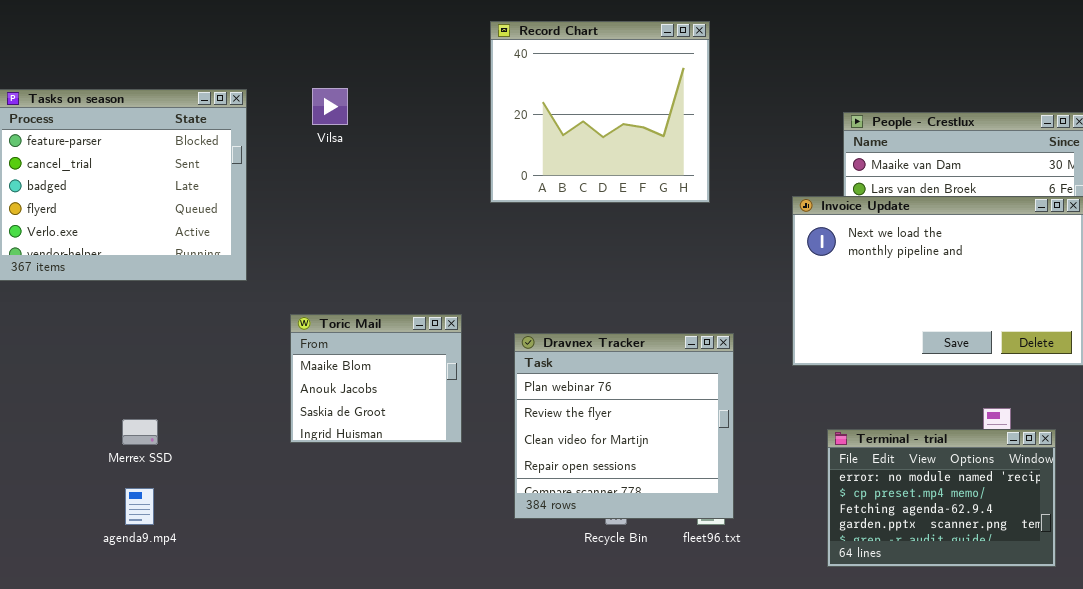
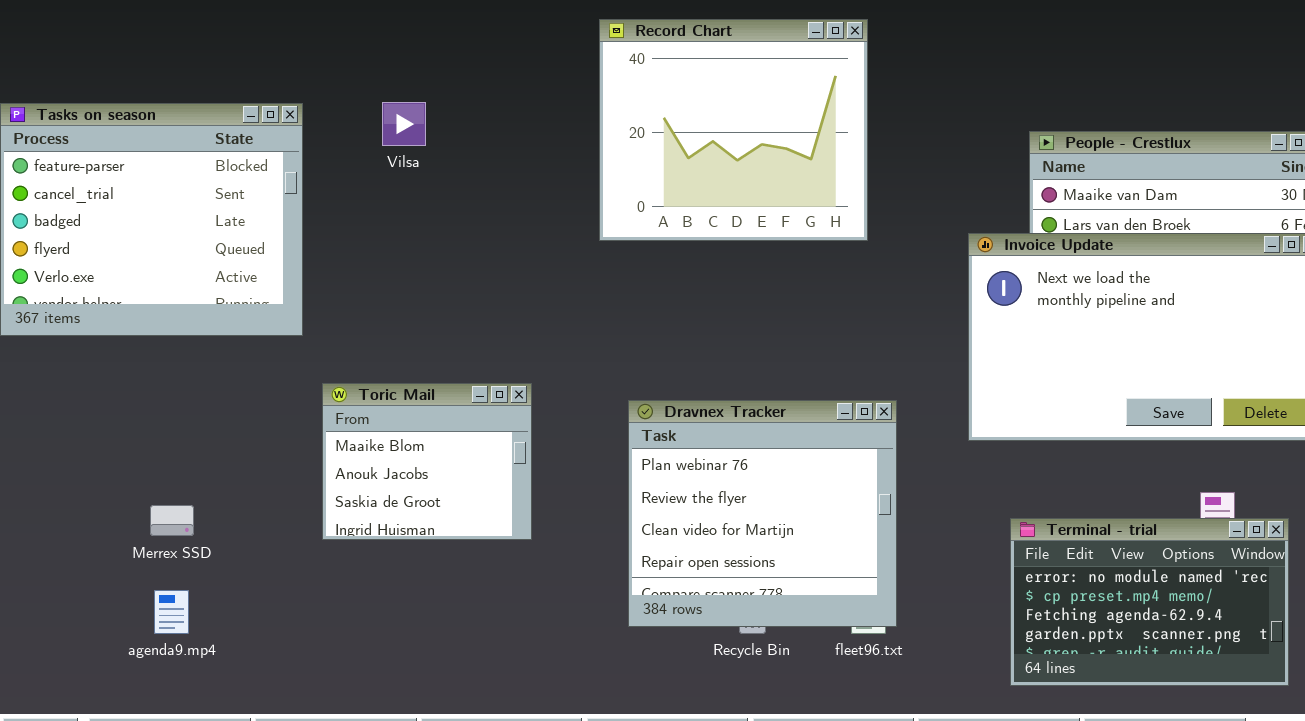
Toric Mail: [290,314,462,443] -> [322,383,532,540], moved

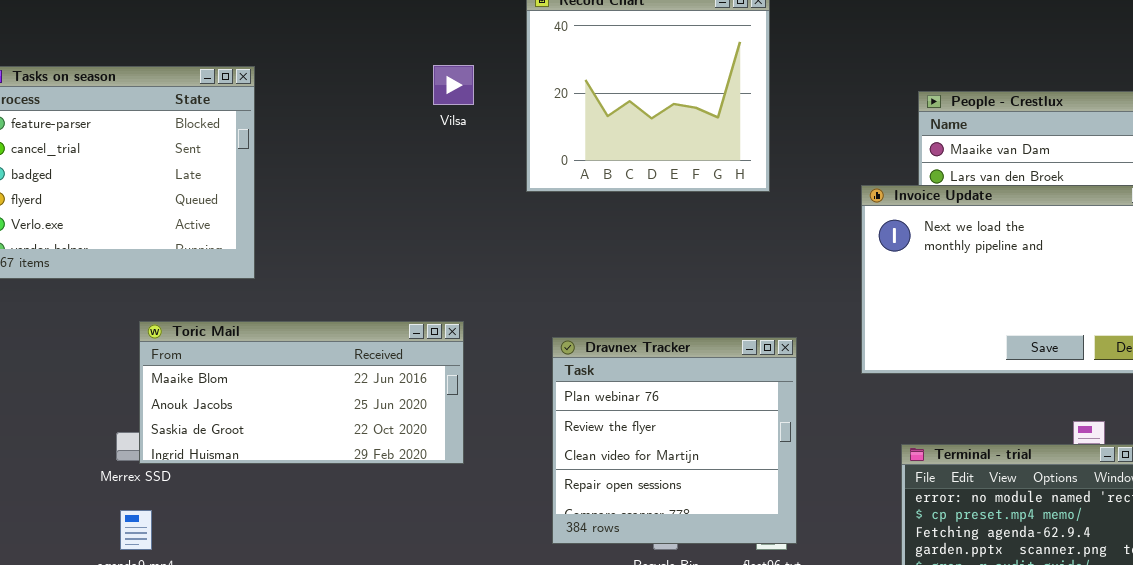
Vilsa: [382,102,426,146] -> [433,65,474,105], moved
Toric Mail: [322,383,532,540] -> [139,321,464,464], resized

